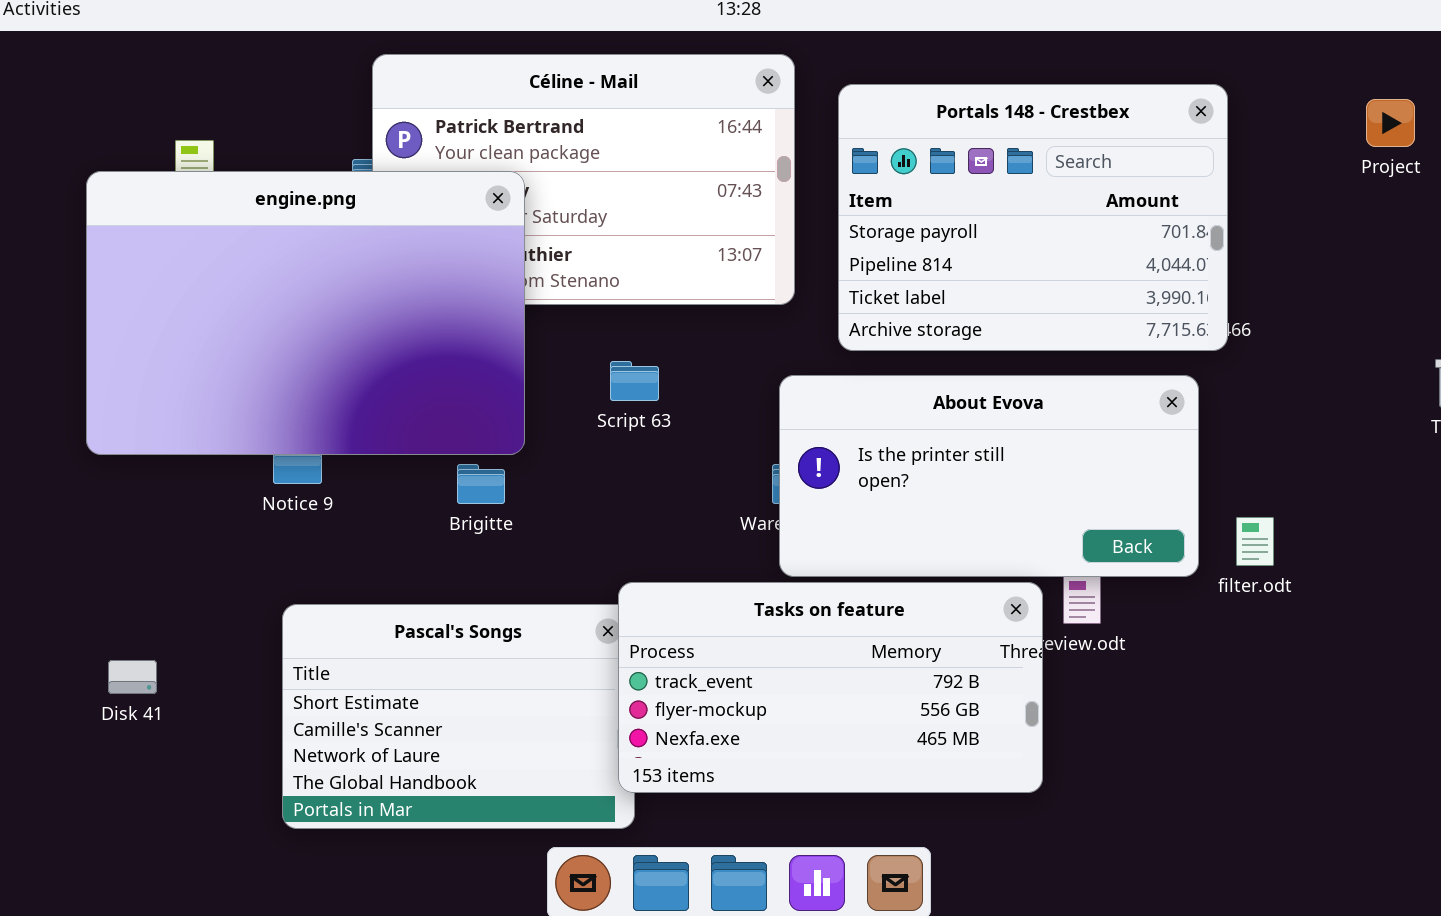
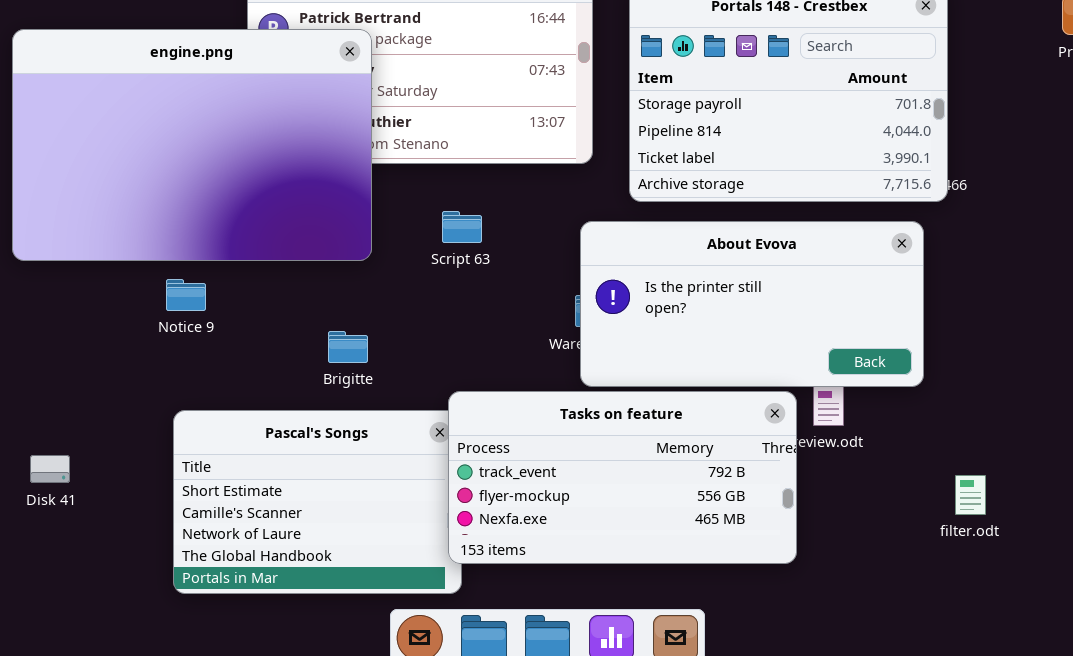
engine.png: [86,171,525,455] -> [12,29,372,261], moved
Brigitte: [457,464,505,504] -> [328,331,368,363], moved
filter.odt: [1236,517,1274,566] -> [955,475,986,515], moved

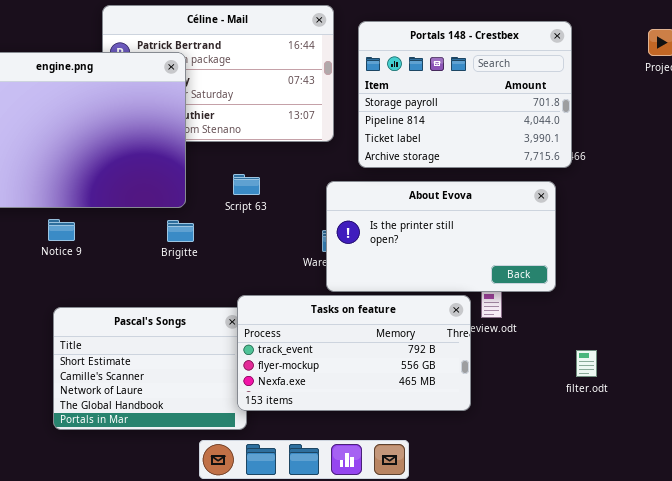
Brigitte: [328,331,368,363] -> [167,220,194,242], moved

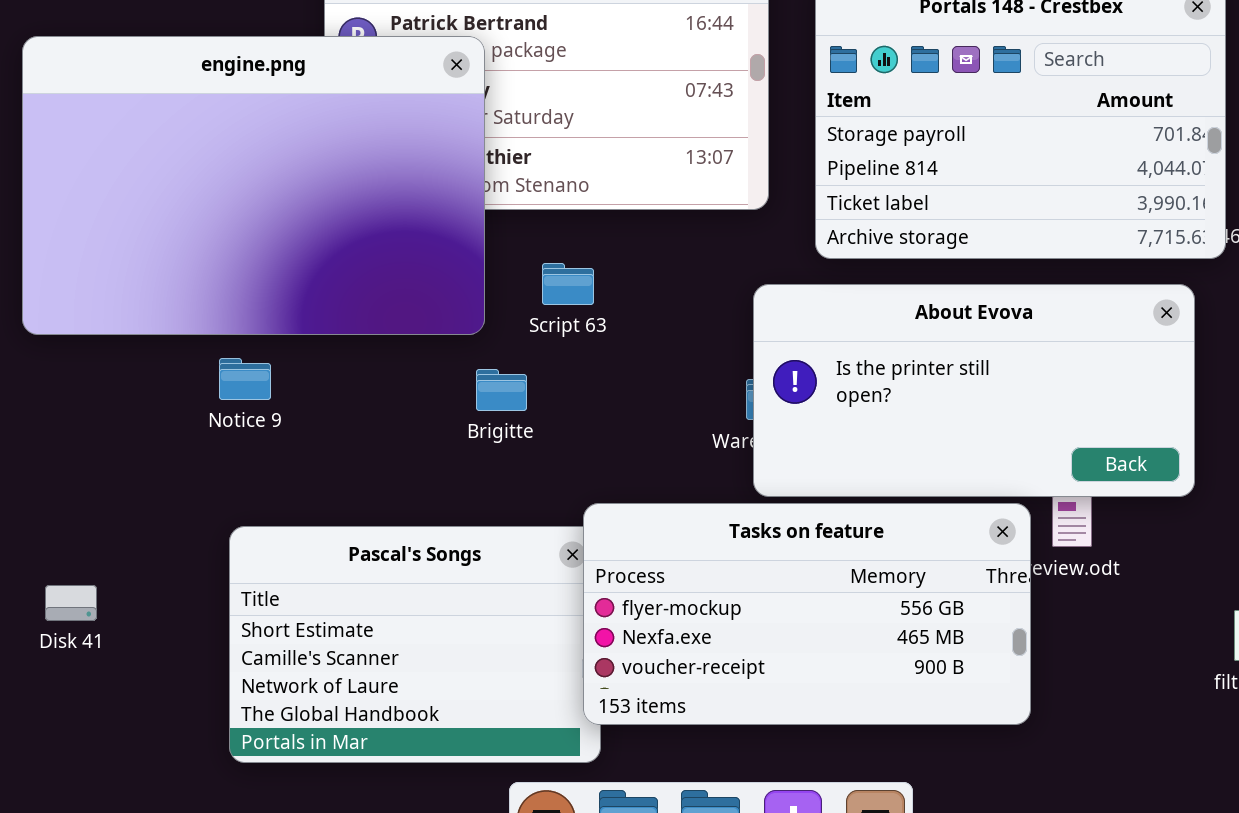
Script 63: [233,174,260,195] -> [542,263,594,305], moved
Brigitte: [167,220,194,242] -> [476,369,527,411], moved
Tasks on feature: [237,295,471,411] -> [583,503,1031,725], scrolled down 1 row

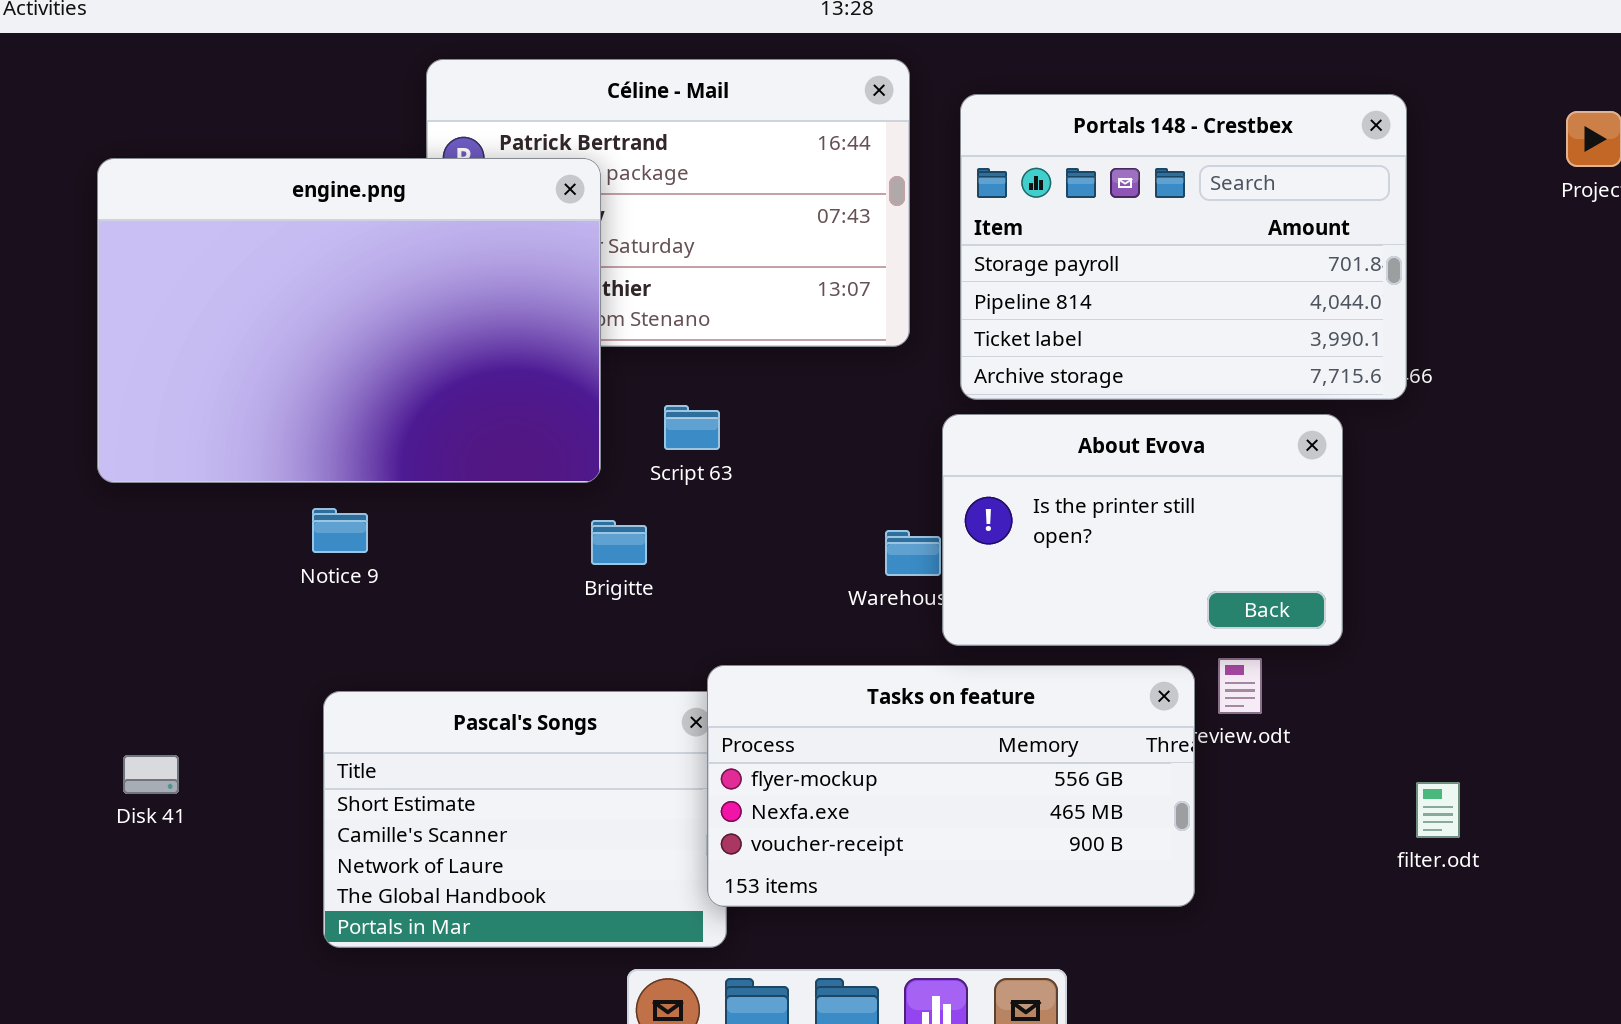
About Evova: [753,284,1195,497] -> [942,414,1343,646], moved, resized

